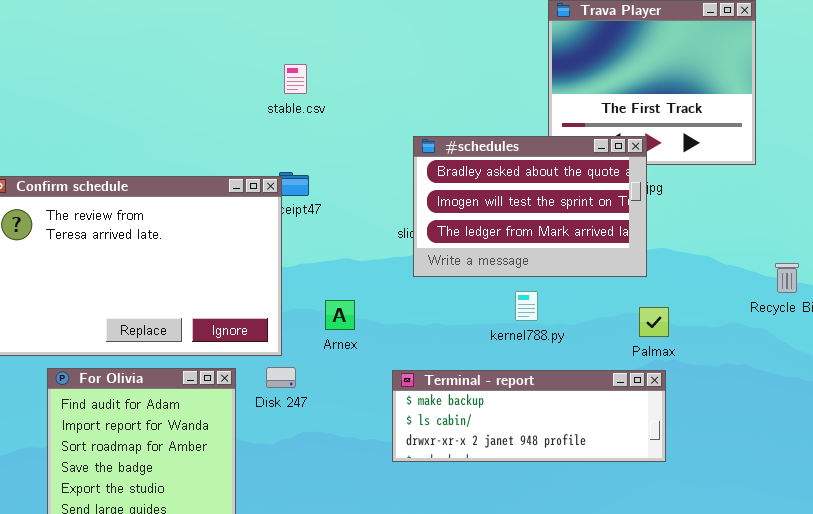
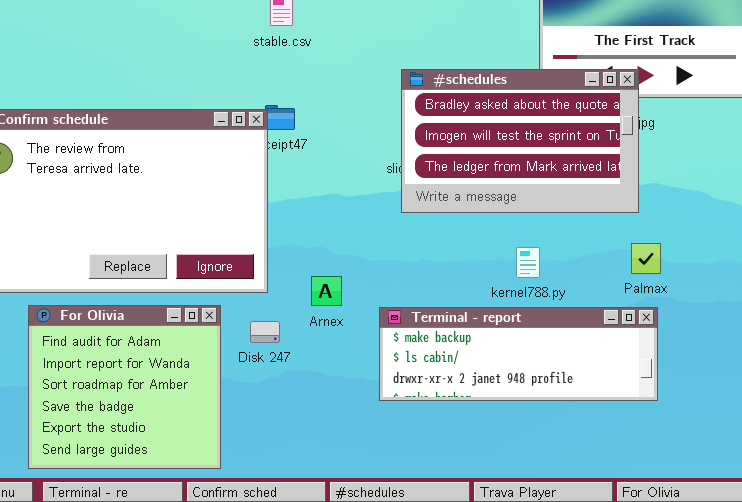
kernel788.py: [515,291,538,321] -> [516,247,540,278], moved
Arnex: [325,300,355,330] -> [311,276,342,306], moved
Disk 247: [266,367,296,388] -> [250,321,280,343], moved

